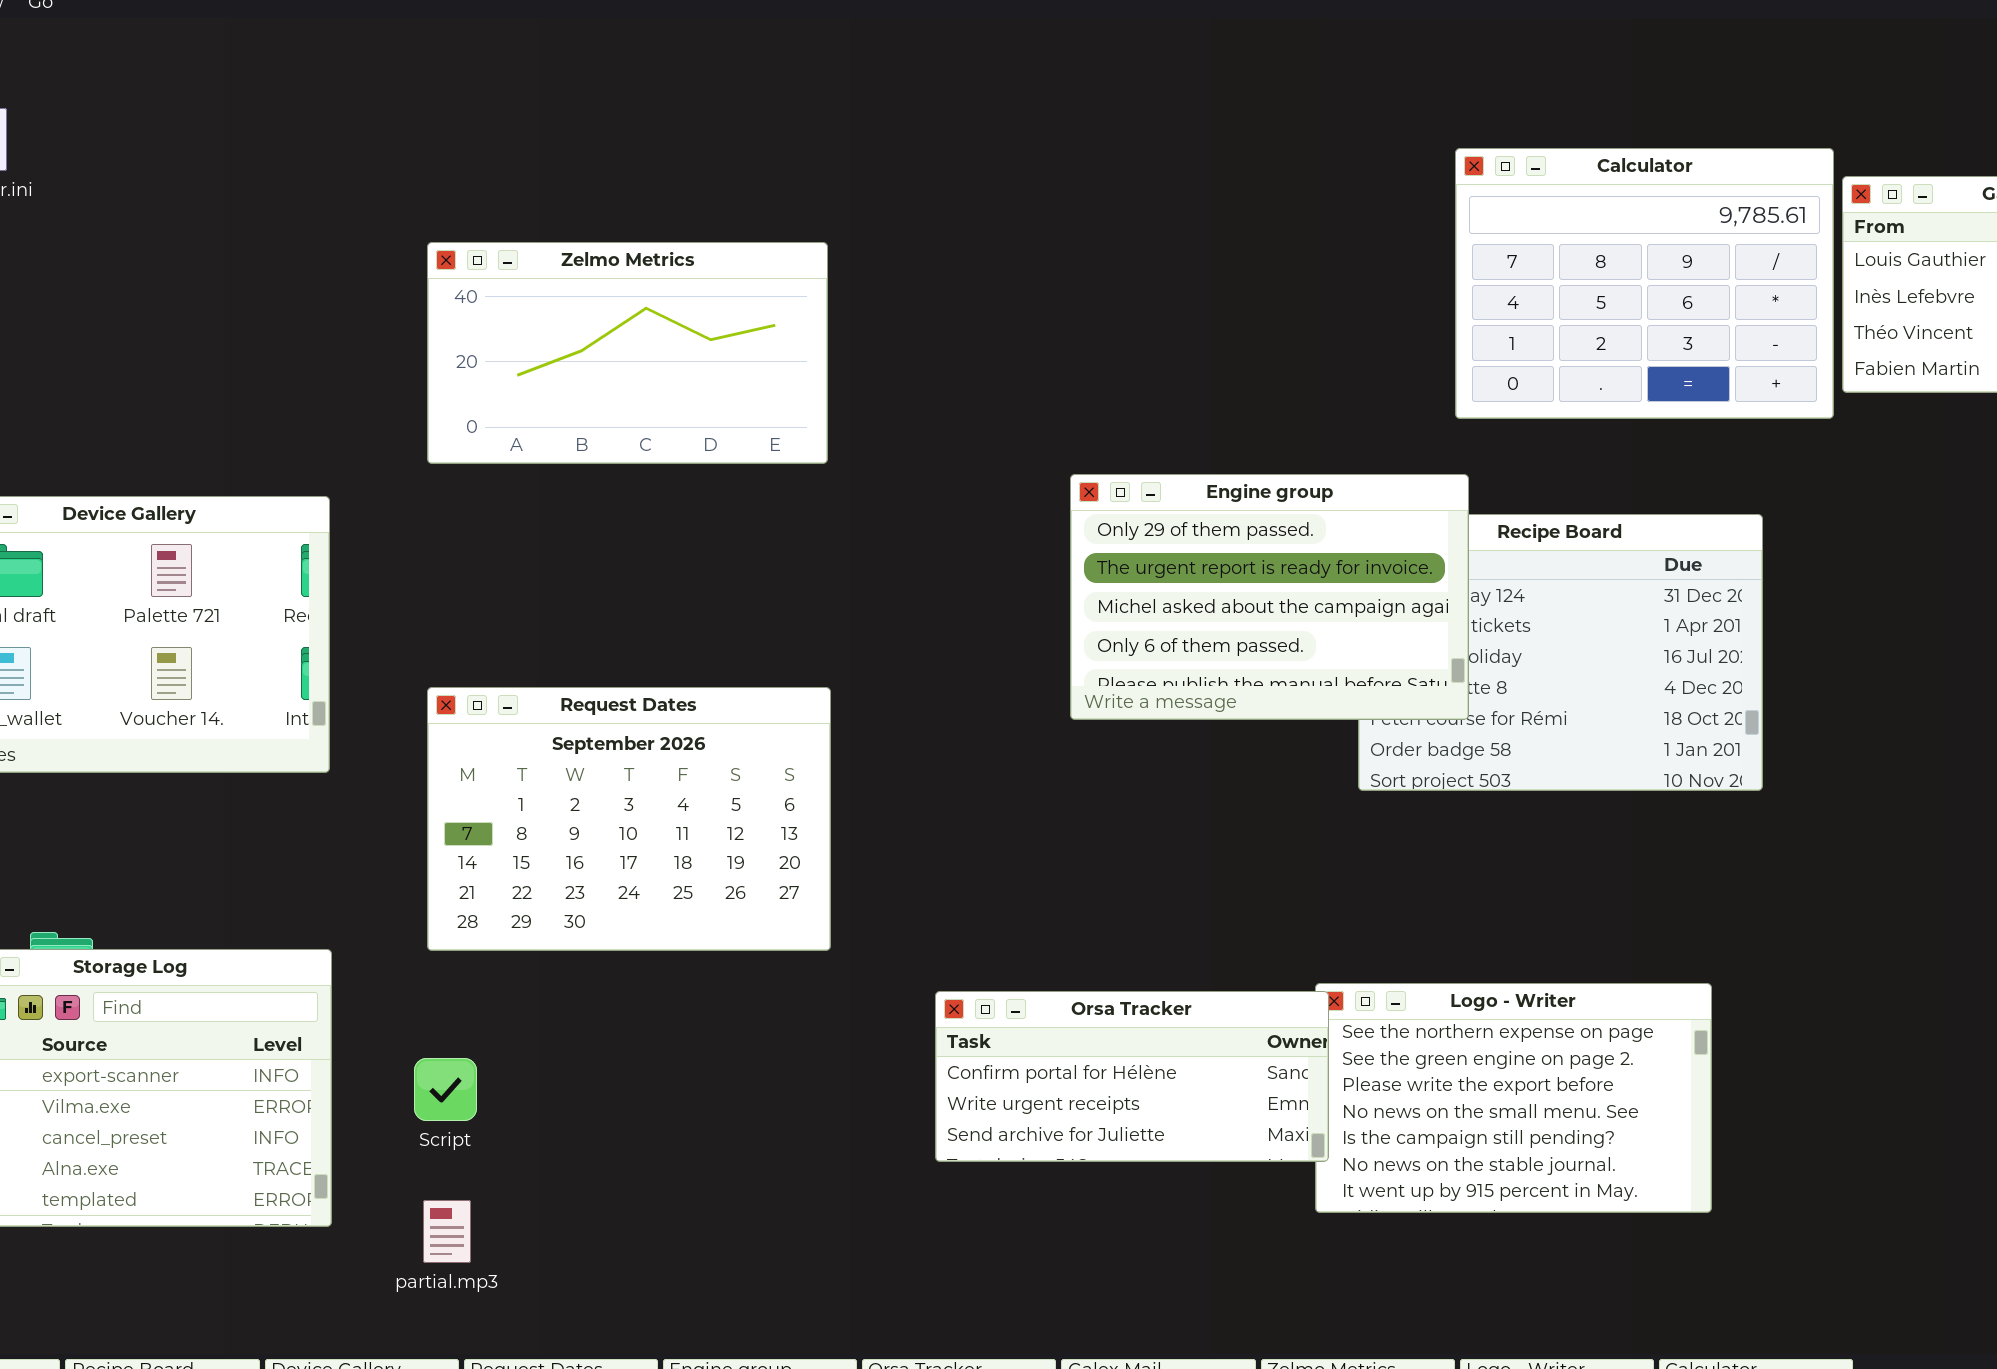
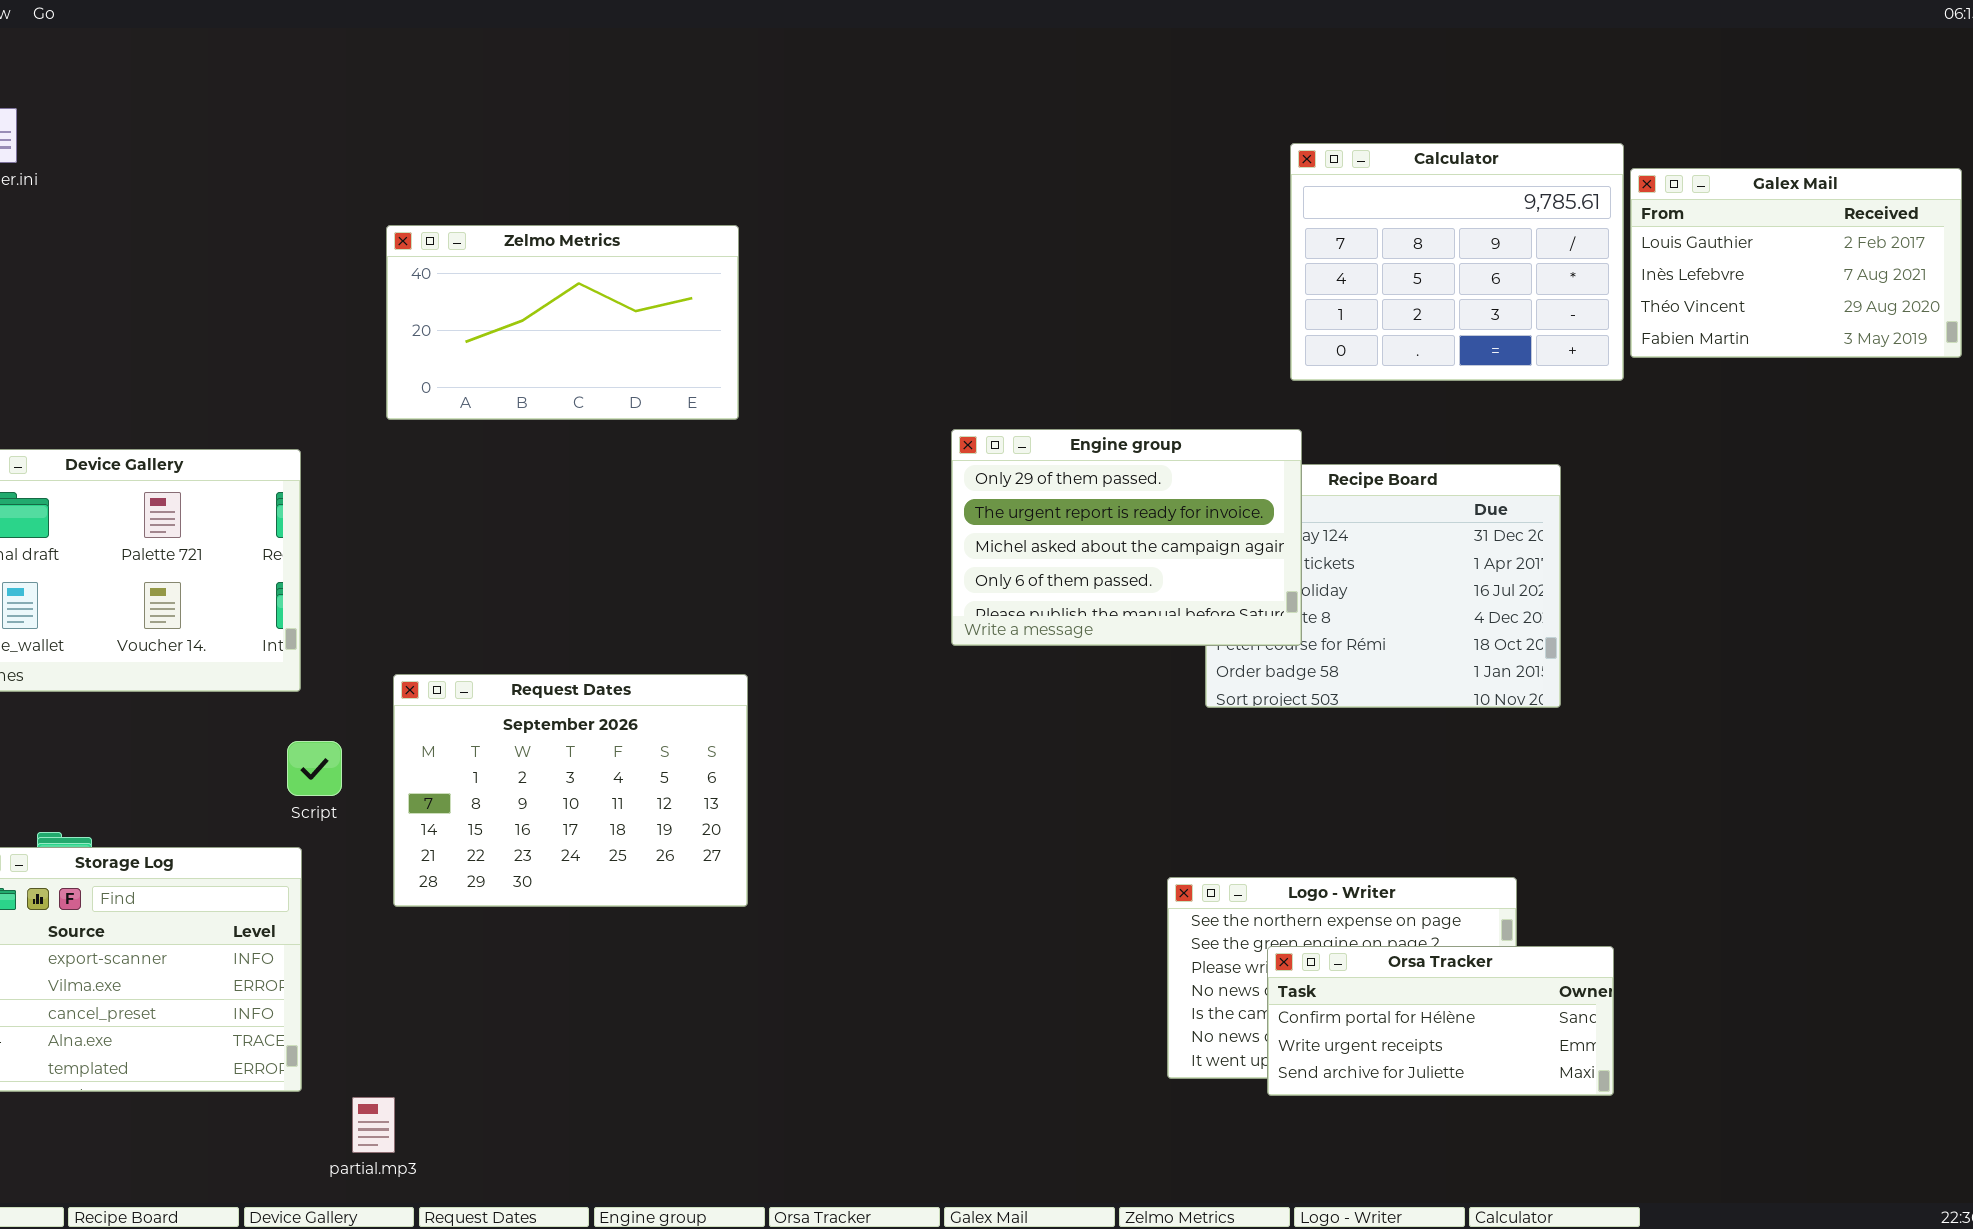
Request Dates: [427,687,831,951] -> [393,674,748,907], moved
Orsa Tracker: [935,991,1329,1162] -> [1267,946,1614,1096], moved
Script: [414,1058,477,1121] -> [287,741,342,796], moved
partial.mp3: [423,1200,471,1263] -> [352,1097,395,1153], moved

